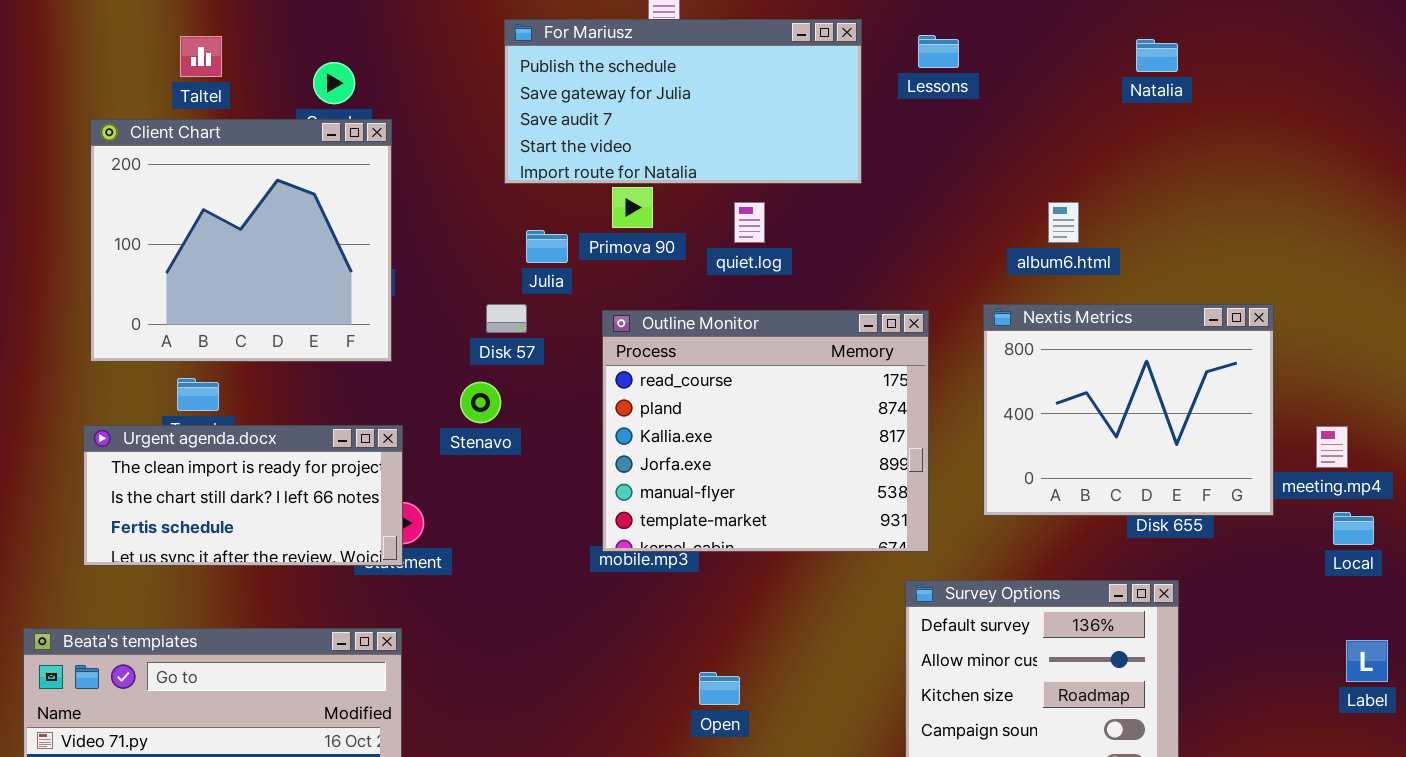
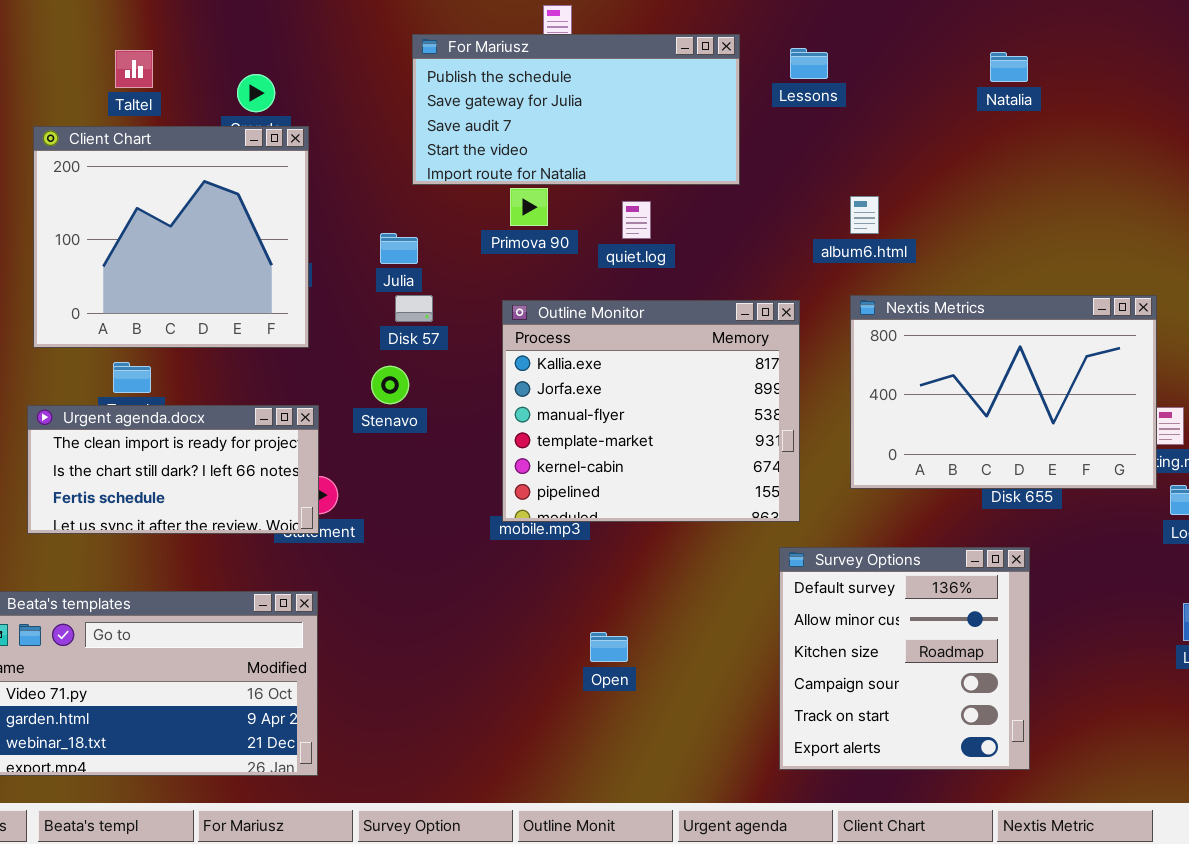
album6.html: [1048,202,1079,243] -> [850,196,879,234], moved
Julia: [526,230,568,263] -> [380,233,418,264], moved
Nextis Metrics: [983,304,1274,516] -> [850,295,1157,489], resized
Outline Monitor: [602,310,929,552] -> [502,300,800,522], scrolled down 2 rows

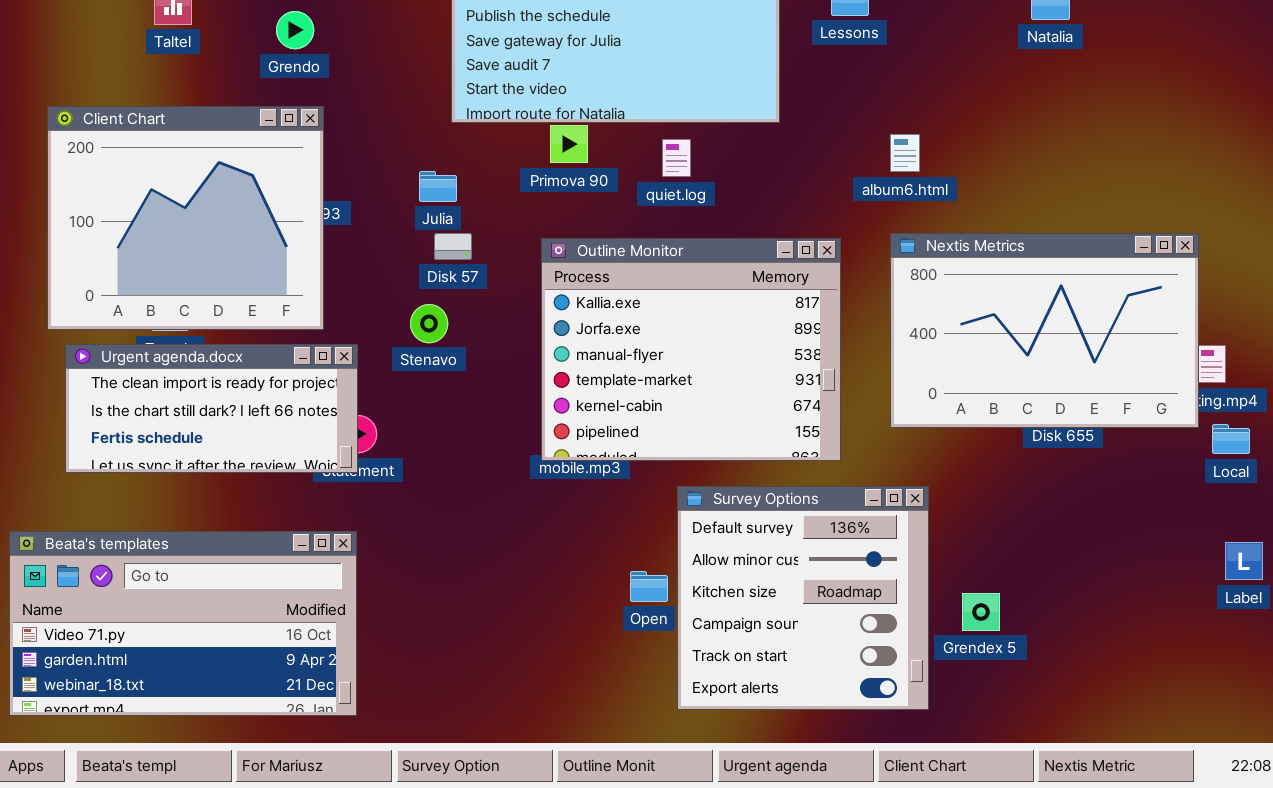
Client Chart: [33,126,309,348] -> [47,106,324,330], moved
Survey Options: [779,547,1030,770] -> [677,486,929,710], moved

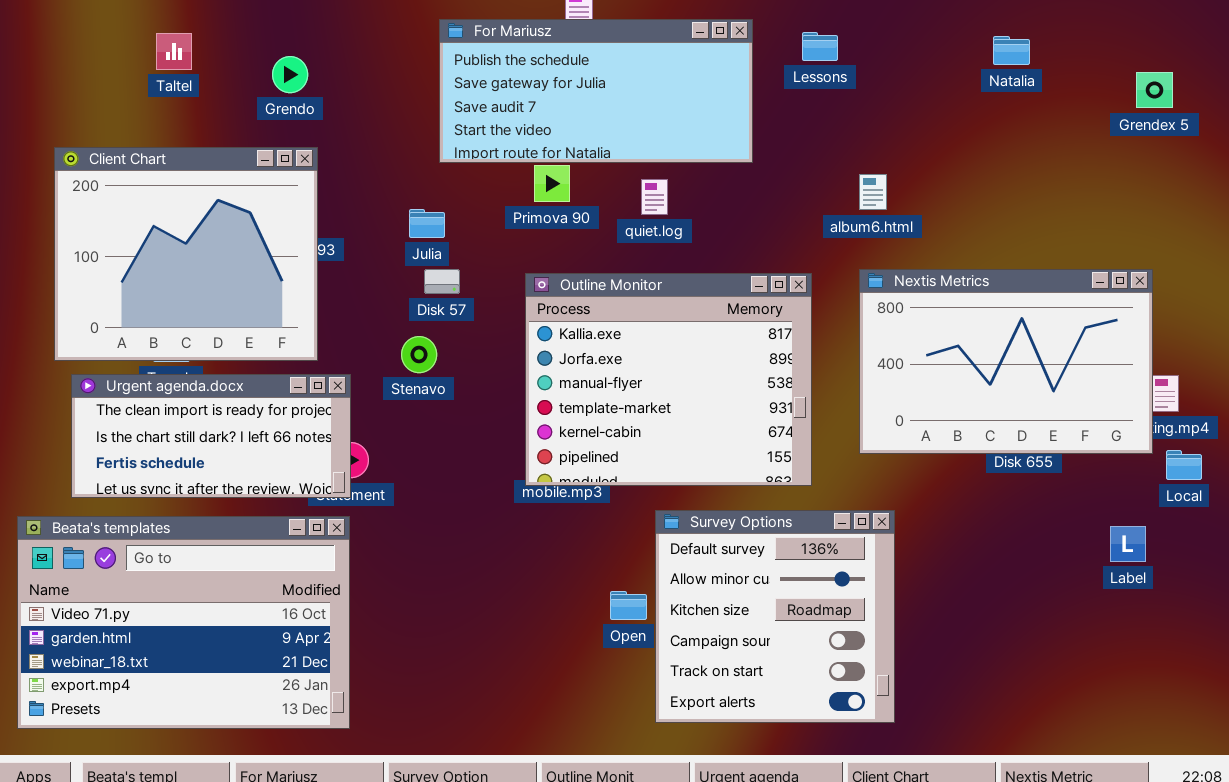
Beata's templates: [9,531,357,716] -> [17,516,350,729], resized
Label: [1225,542,1263,580] -> [1110,526,1146,562], moved
Grendex 5: [962,593,1000,631] -> [1136,72,1173,108], moved

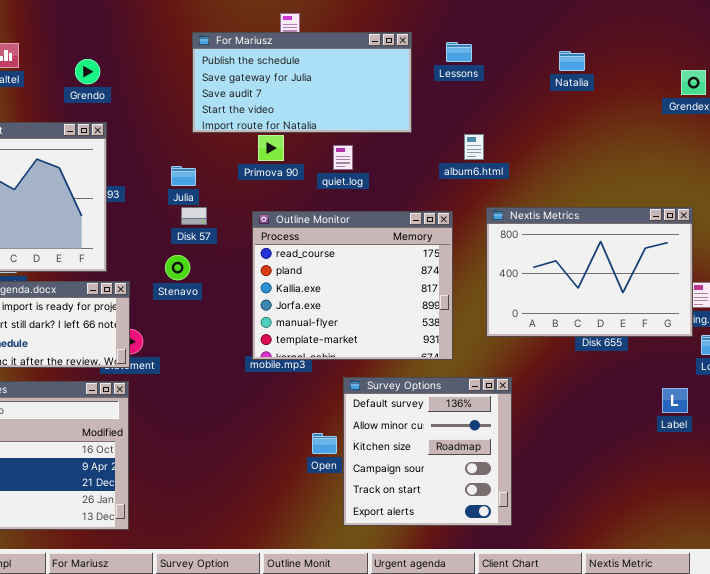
Natalia: [993,36,1030,65] -> [559,51,585,71], moved
album6.html: [859,174,887,210] -> [464,134,484,160], moved
Outline Monitor: [525,273,812,486] -> [252,211,453,360], scrolled up 2 rows

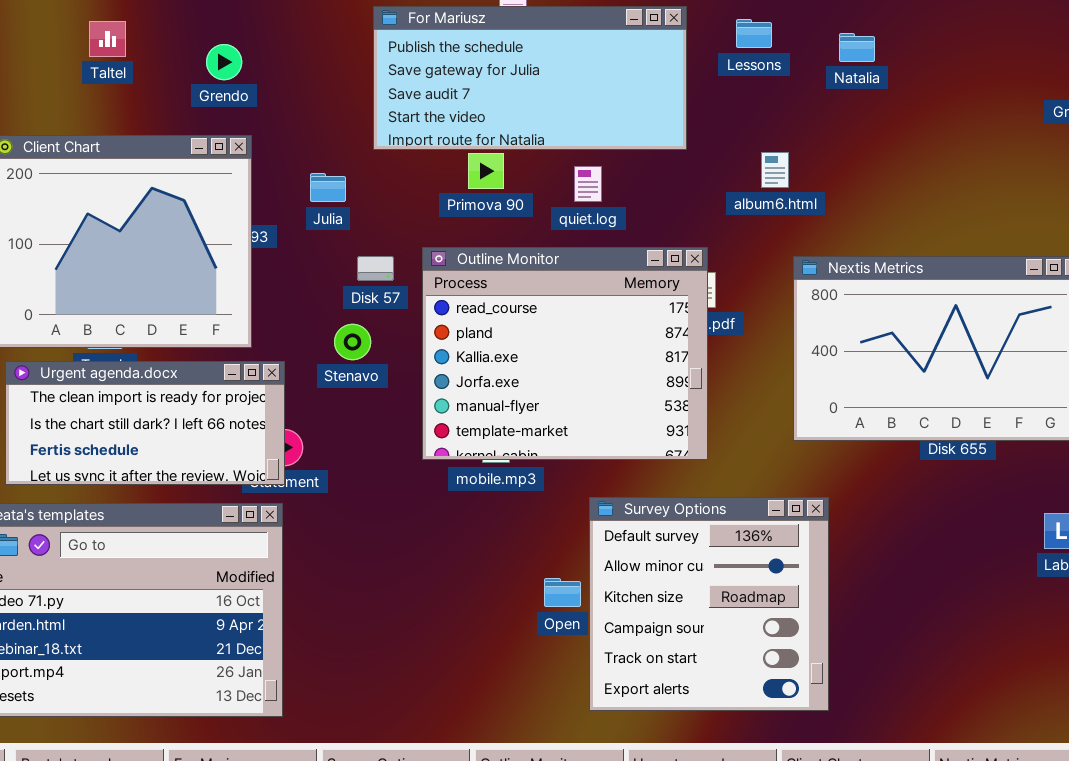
Natalia: [559,51,585,71] -> [839,33,875,62], moved
Julia: [171,166,196,186] -> [310,173,346,202], moved
Outline Monitor: [252,211,453,360] -> [422,247,708,460], moved

